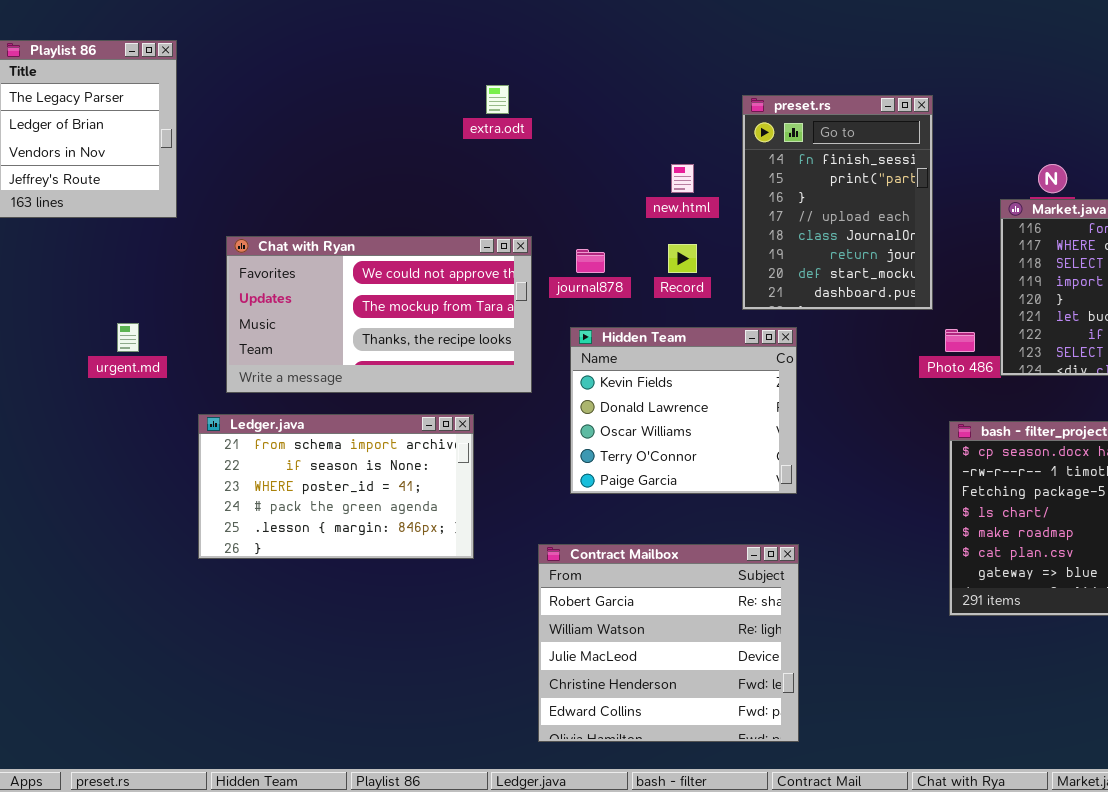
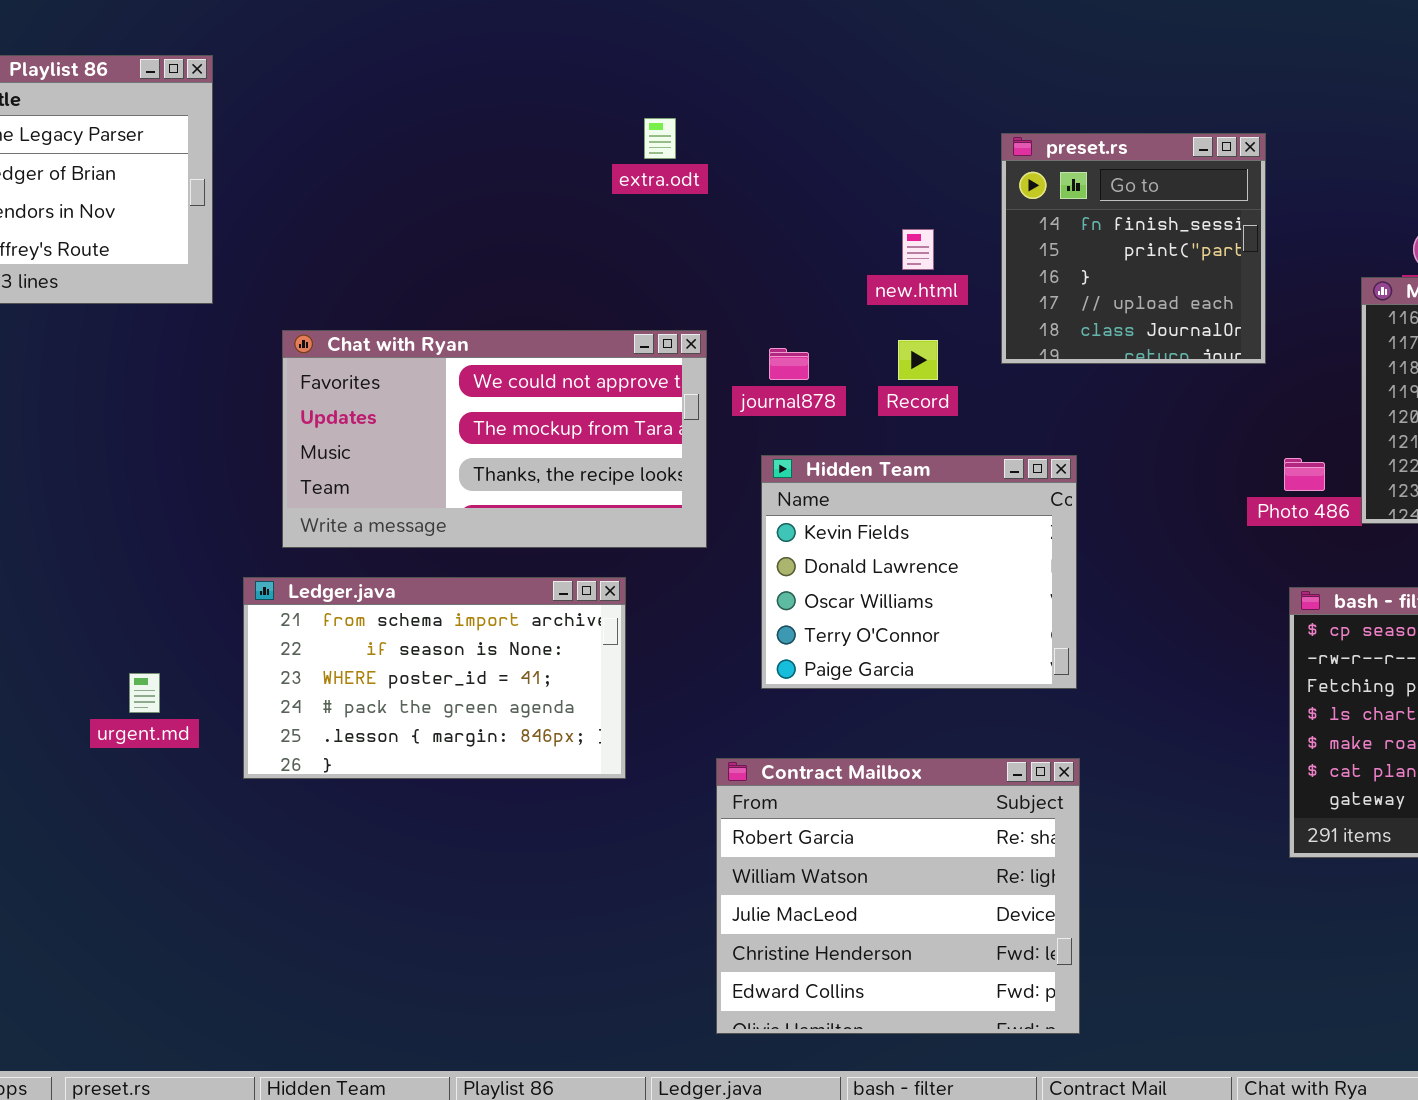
preset.rs: [742,95,933,310] -> [1001,133,1266,364], resized
urgent.md: [117,323,139,352] -> [129,673,160,713], moved

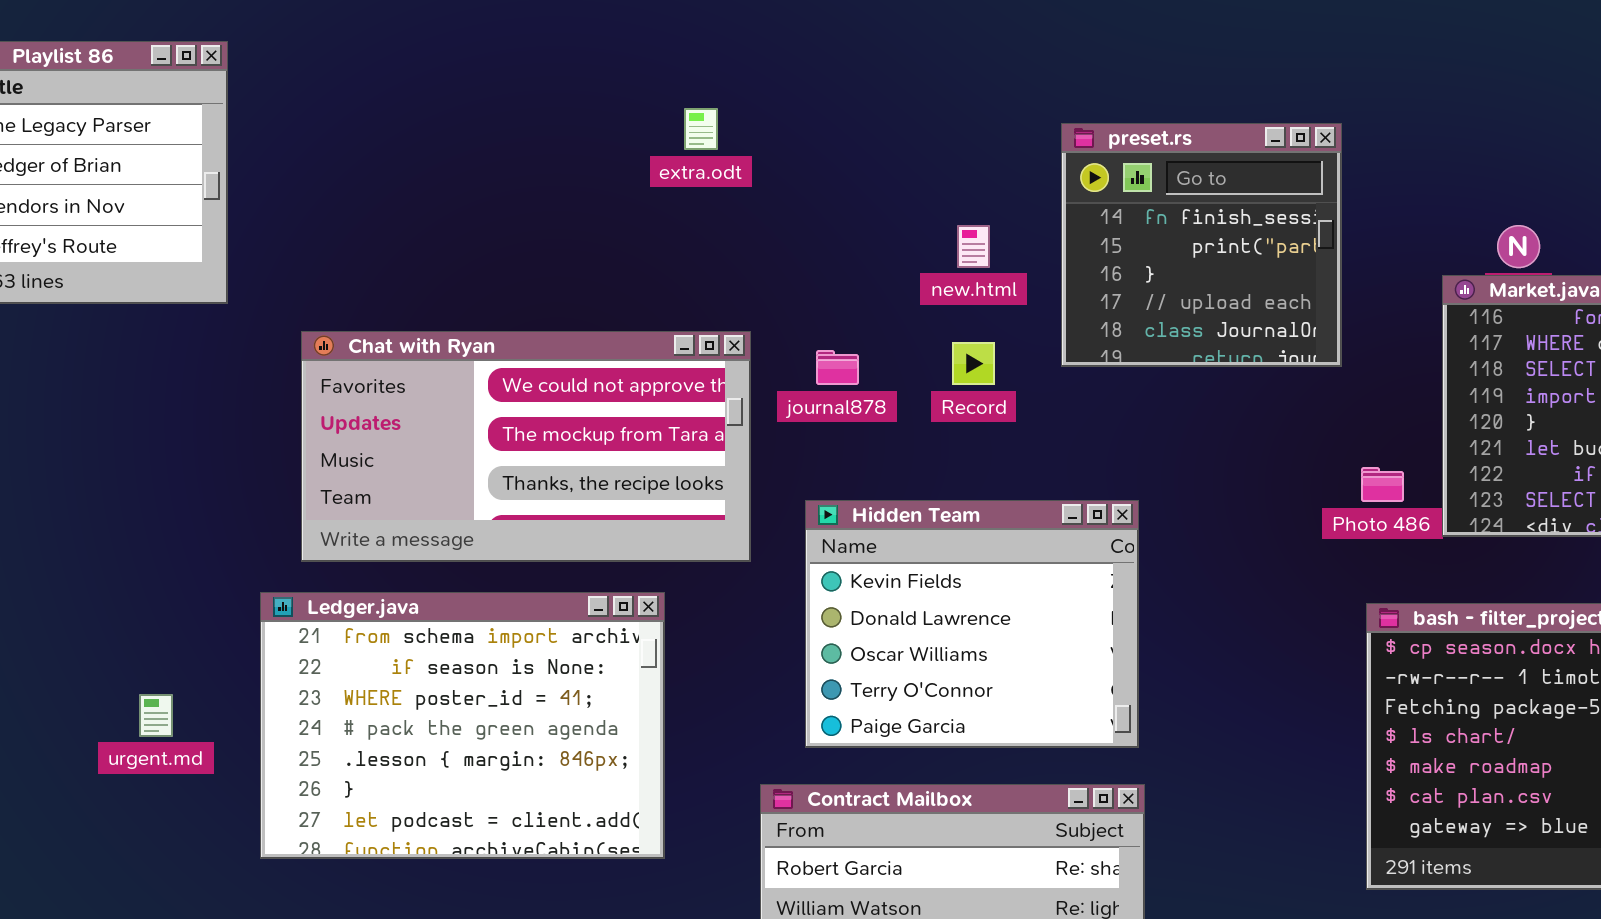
Hidden Team: [761,455,1077,689] -> [805,500,1139,748], moved
Ledger.java: [243,577,626,779] -> [260,592,665,859], resized

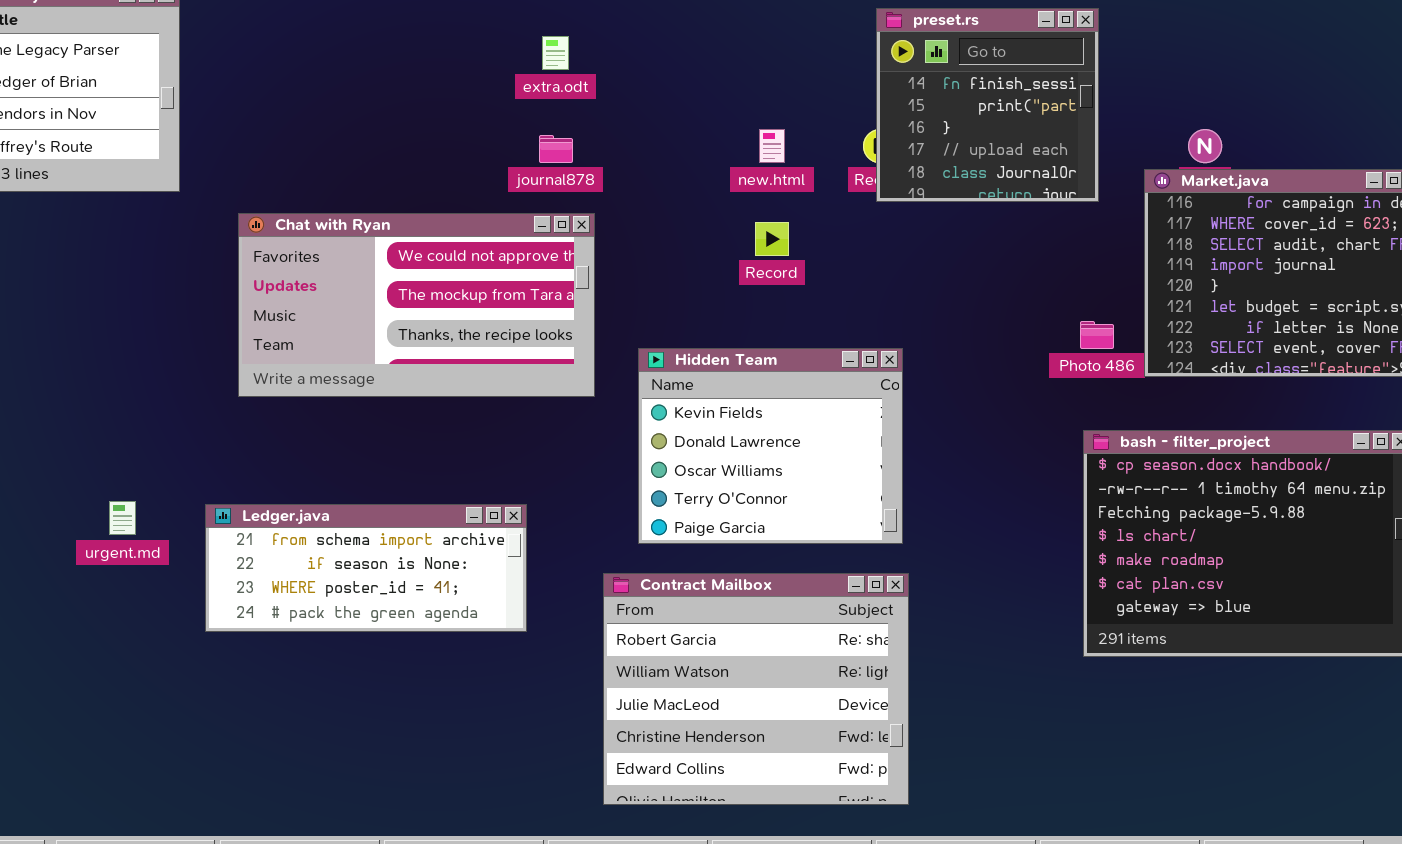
preset.rs: [1061,123,1342,367] -> [876,8,1099,202], moved
journal878: [816,350,859,385] -> [539,135,573,163], moved
Ledger.java: [260,592,665,859] -> [205,504,527,632], resized

